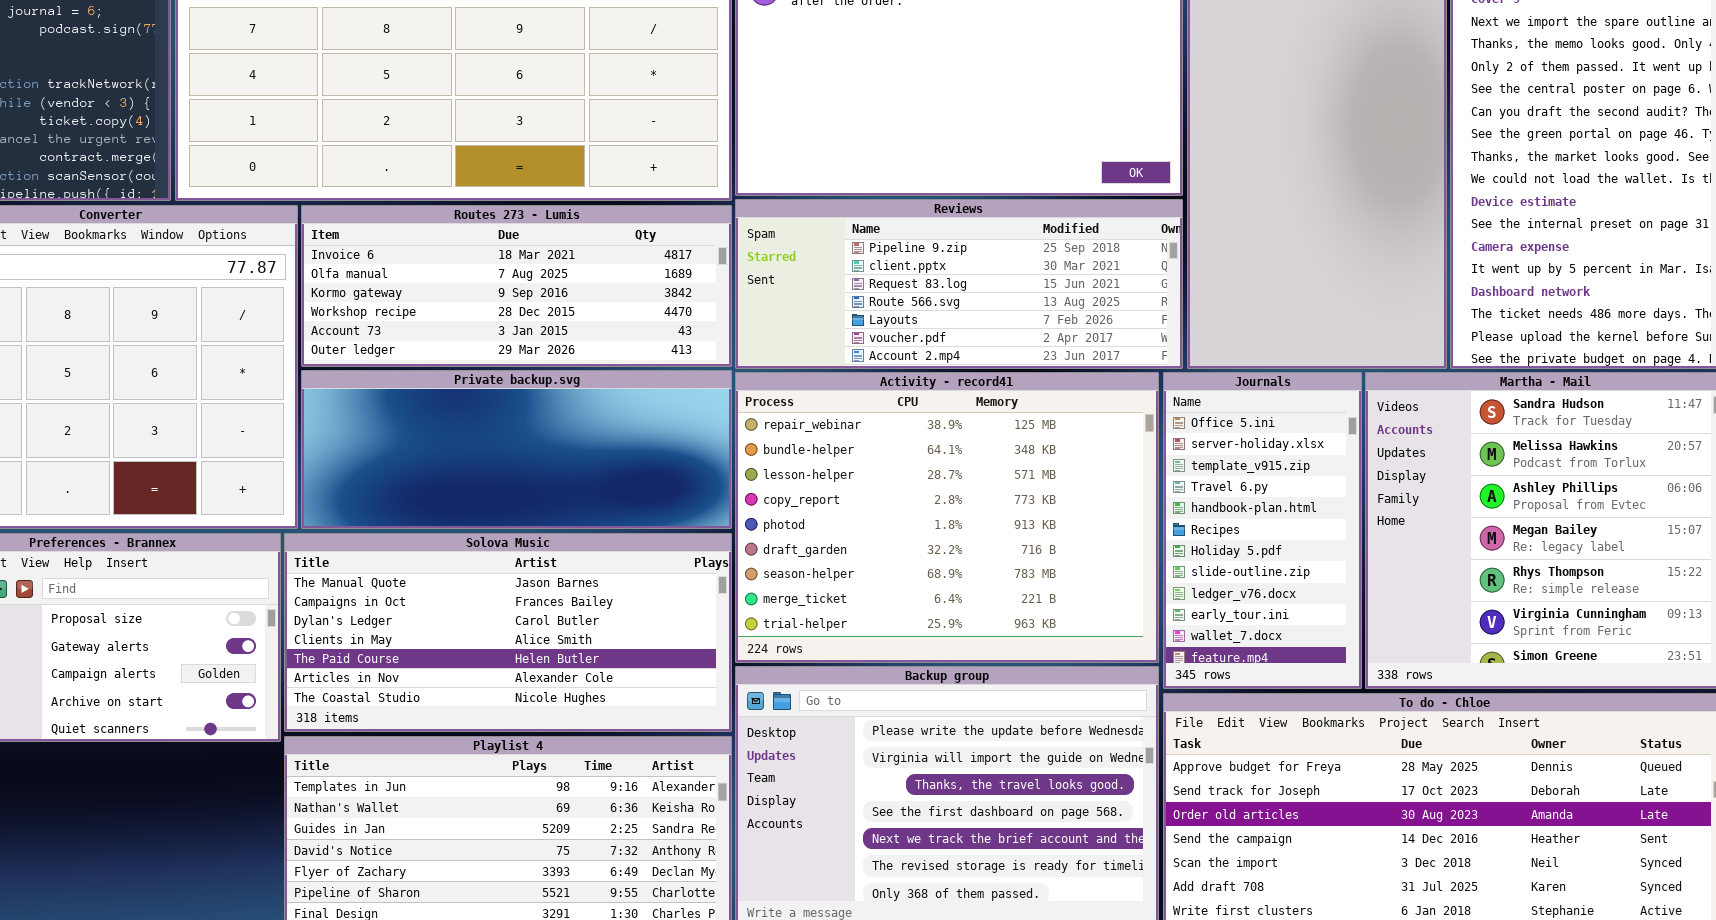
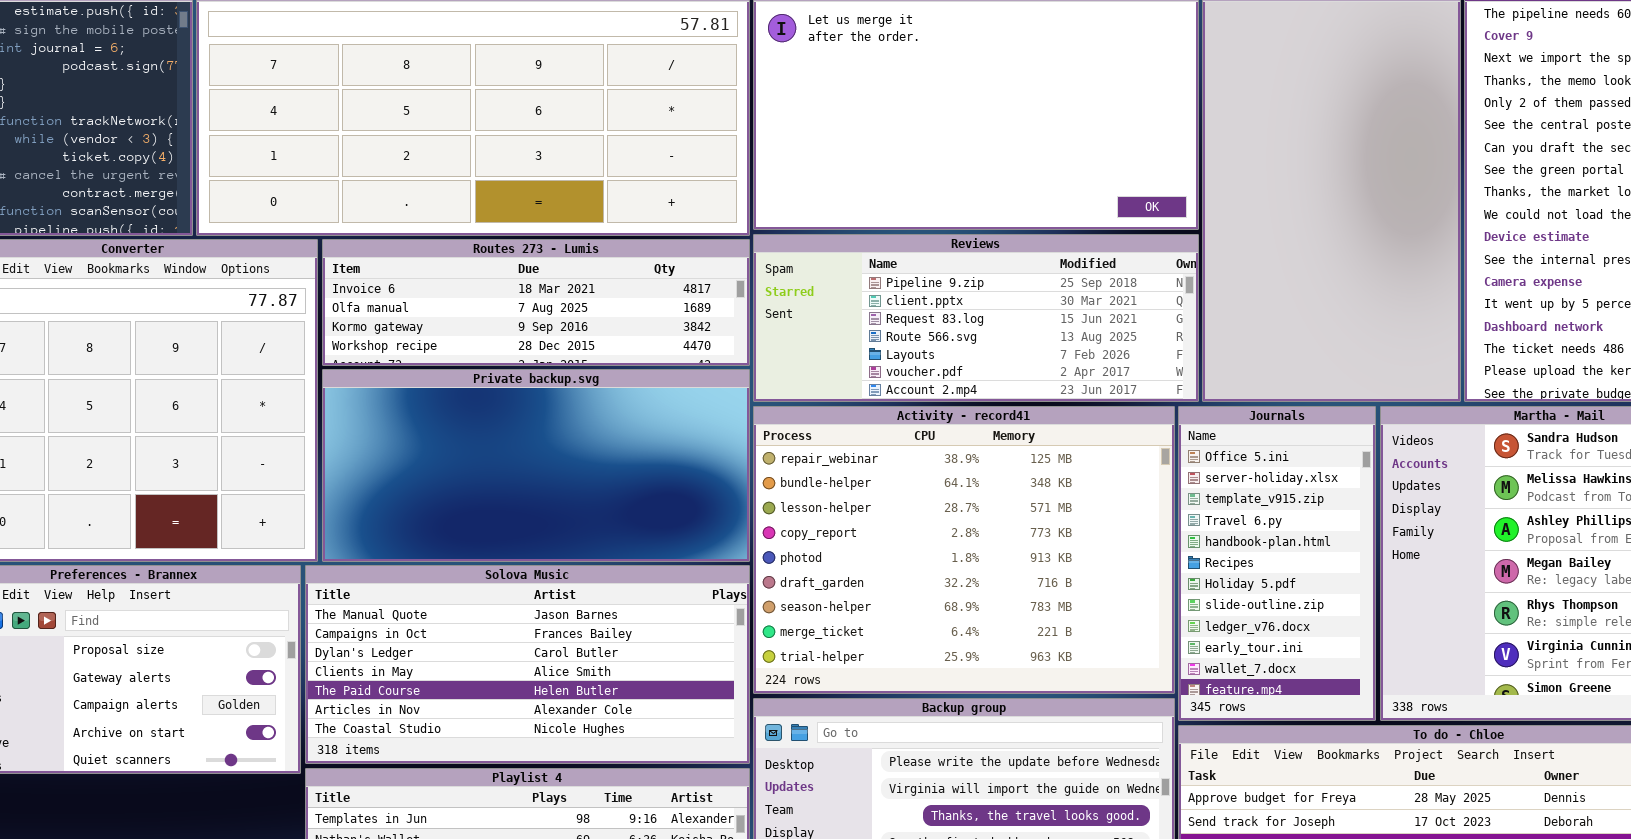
Routes 273 - Lumis: [301,205,732,367] -> [322,239,750,366], resized
Private backup.svg: [301,370,732,529] -> [322,369,750,562], resized

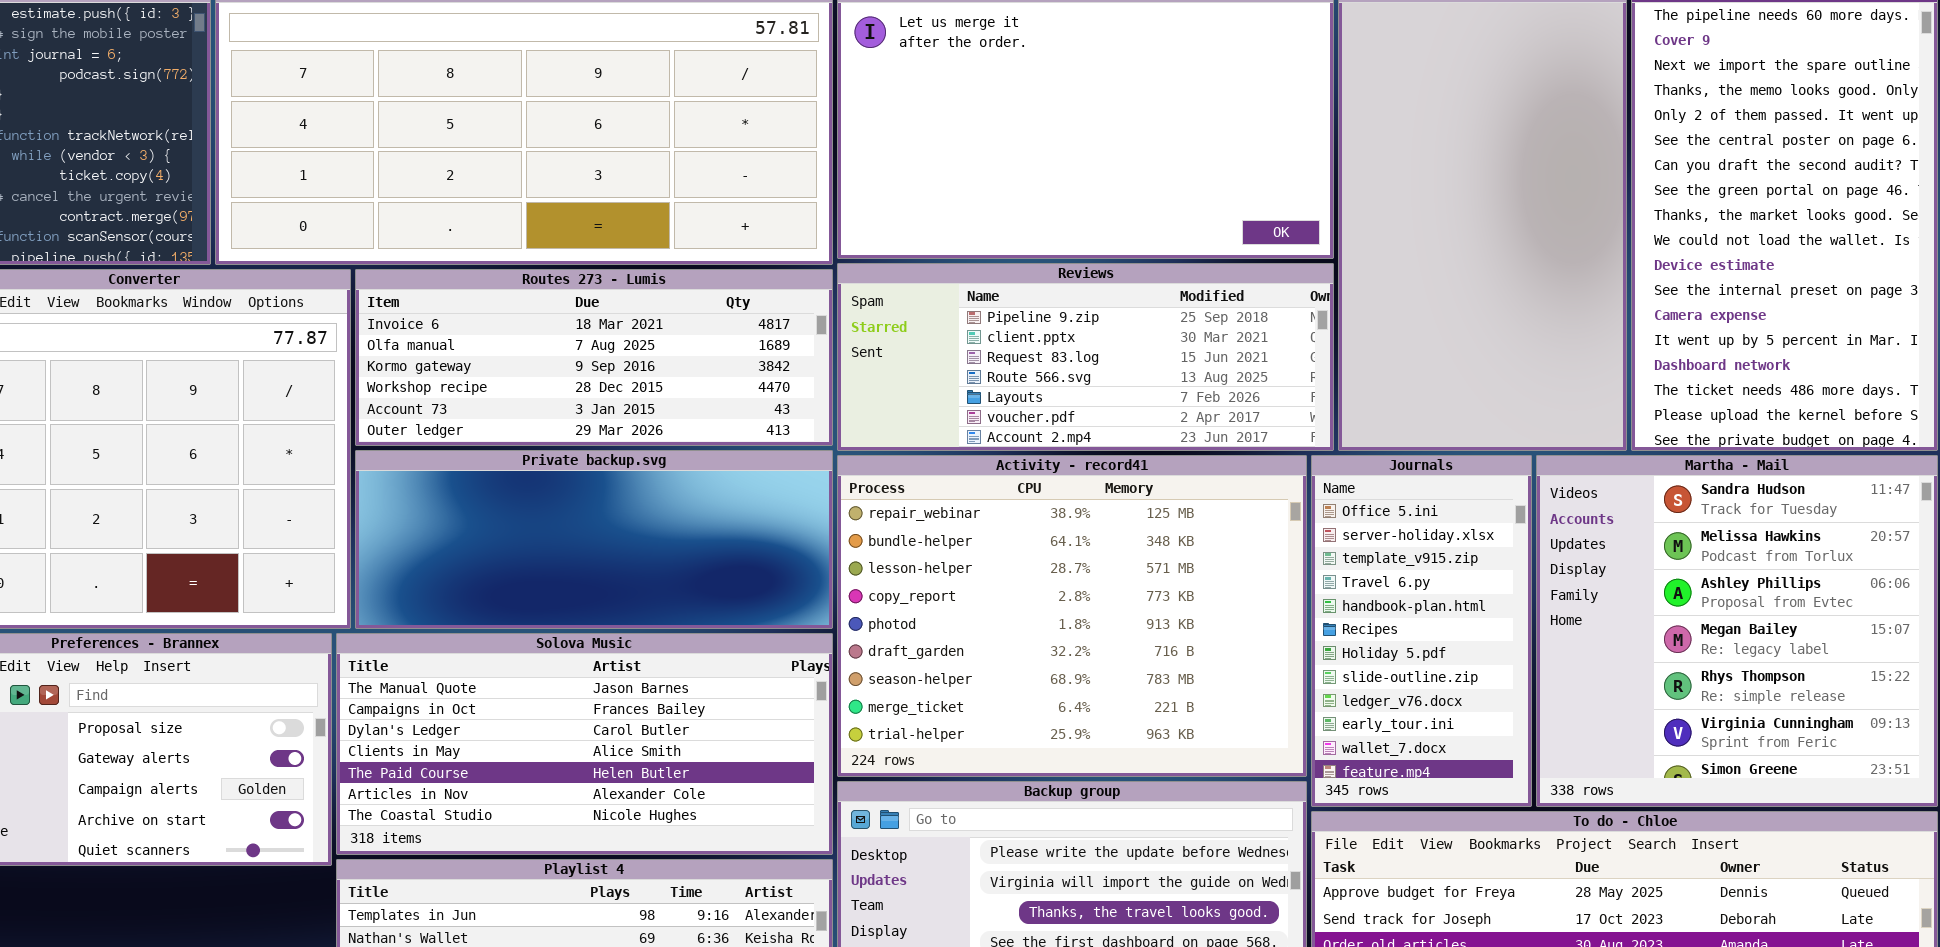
Routes 273 - Lumis: [322,239,750,366] -> [355,269,833,446], resized
Private backup.svg: [322,369,750,562] -> [355,450,833,629], resized

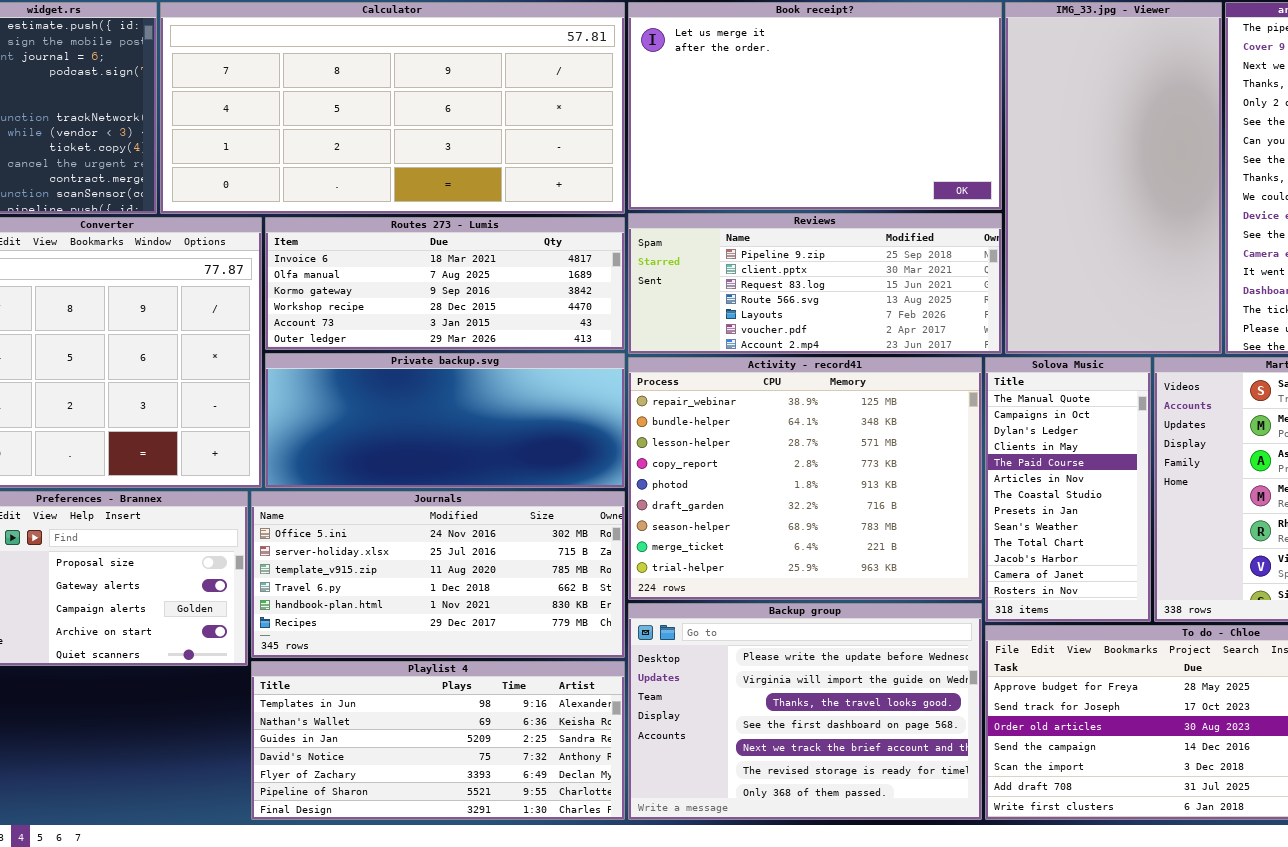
Journals: [1311,455,1532,807] -> [251,491,625,658], moved, resized
Solova Music: [336,633,833,855] -> [985,357,1151,622], moved, resized

